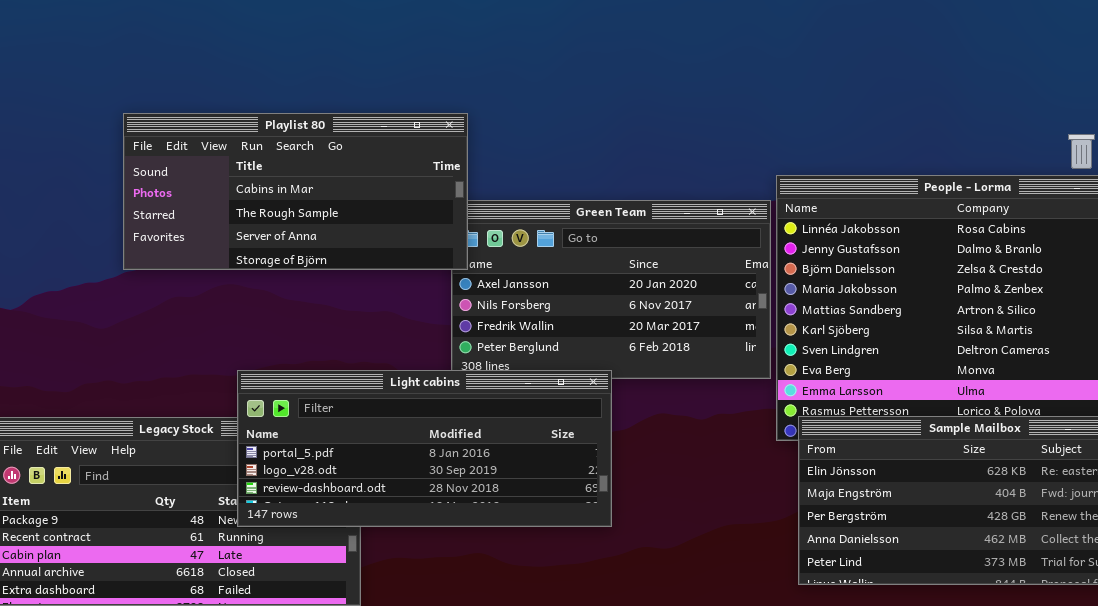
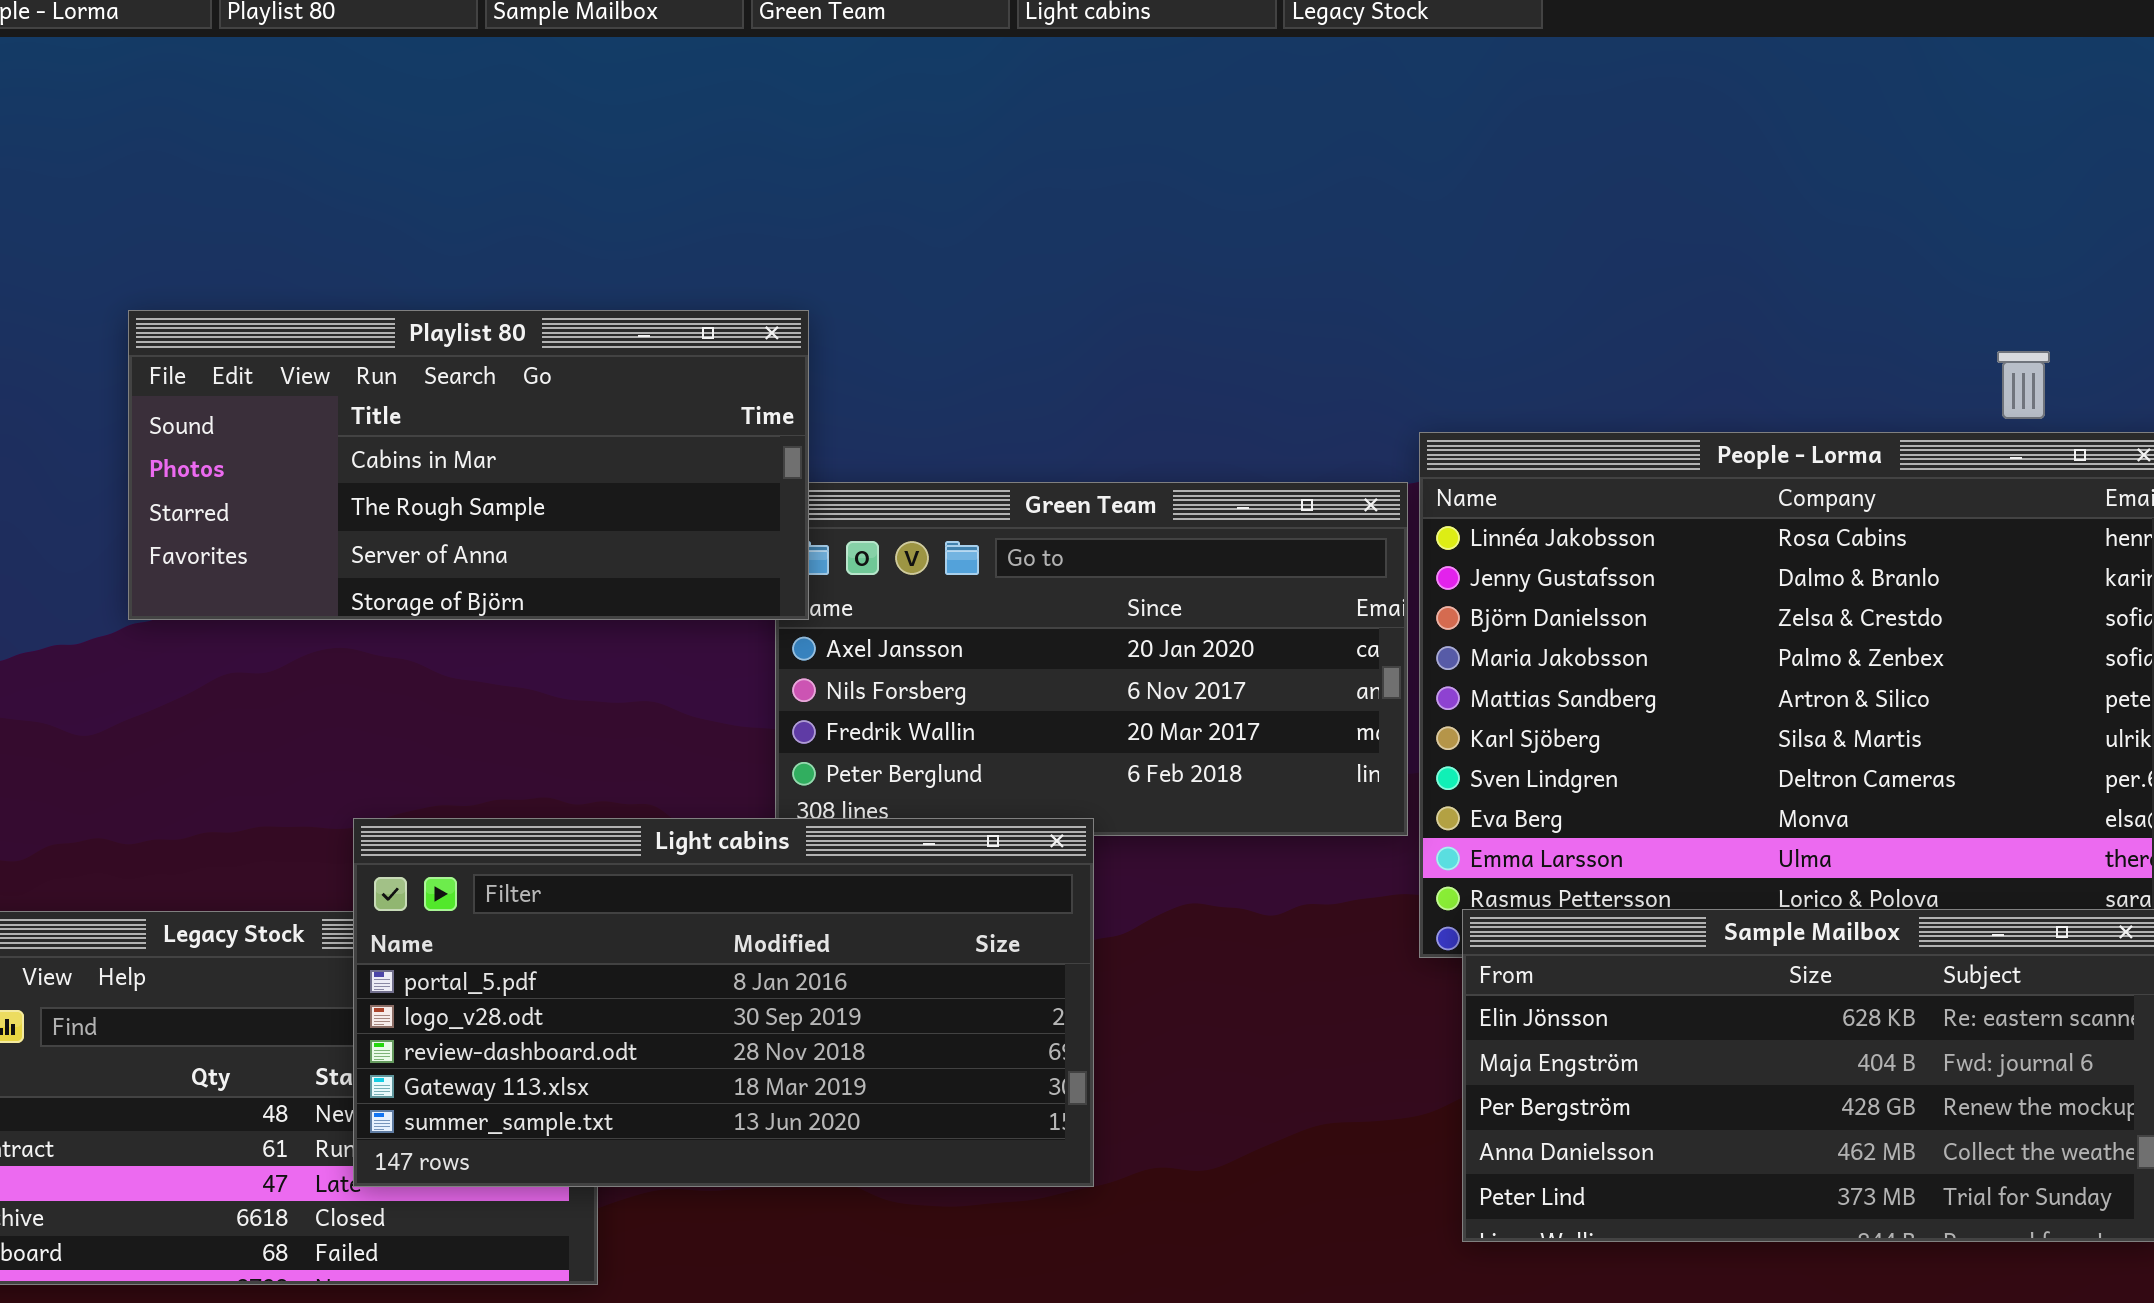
Light cabins: [237,370,612,527] -> [353,818,1094,1187], resized

